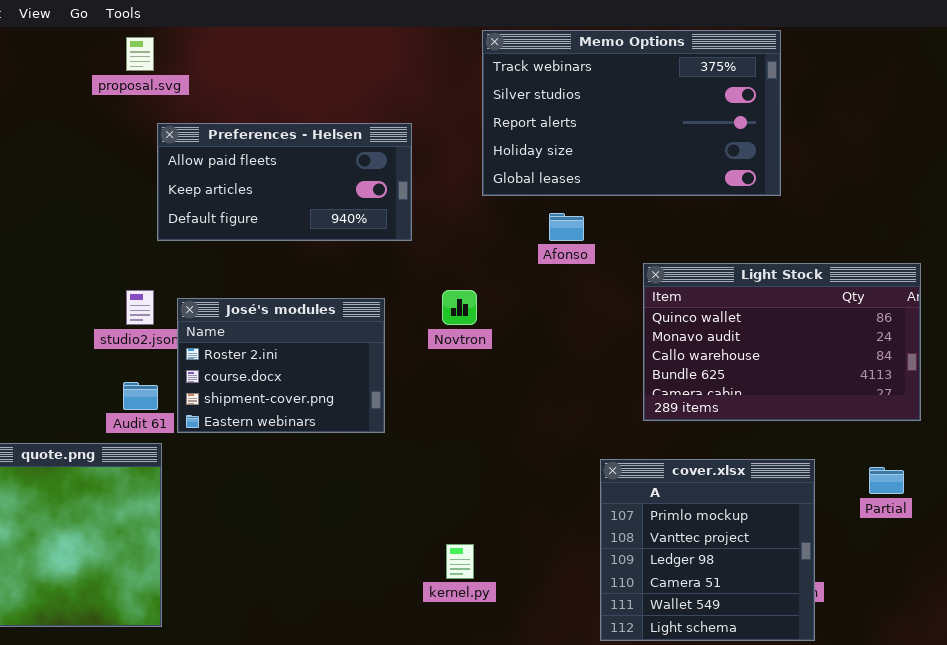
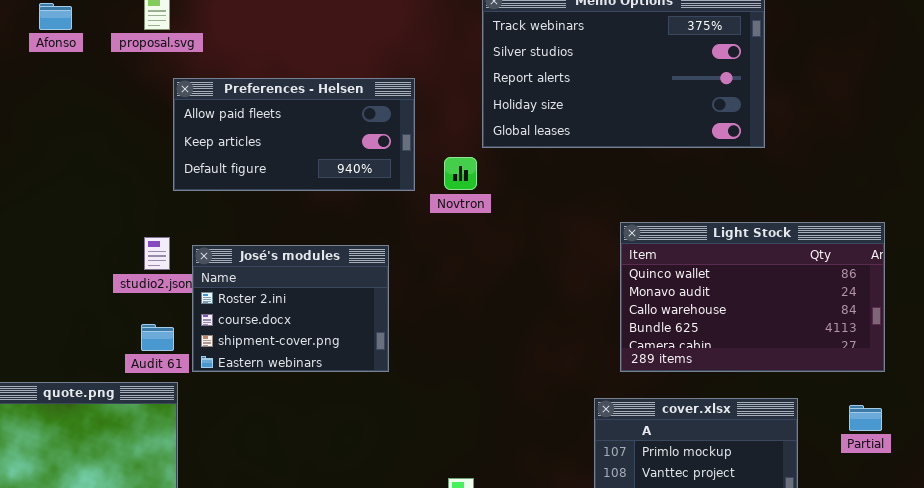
Afonso: [549,213,584,241] -> [39,3,72,30], moved
Light Stock: [643,263,921,421] -> [620,222,885,372], moved
Novtron: [442,290,477,325] -> [444,157,477,190], moved

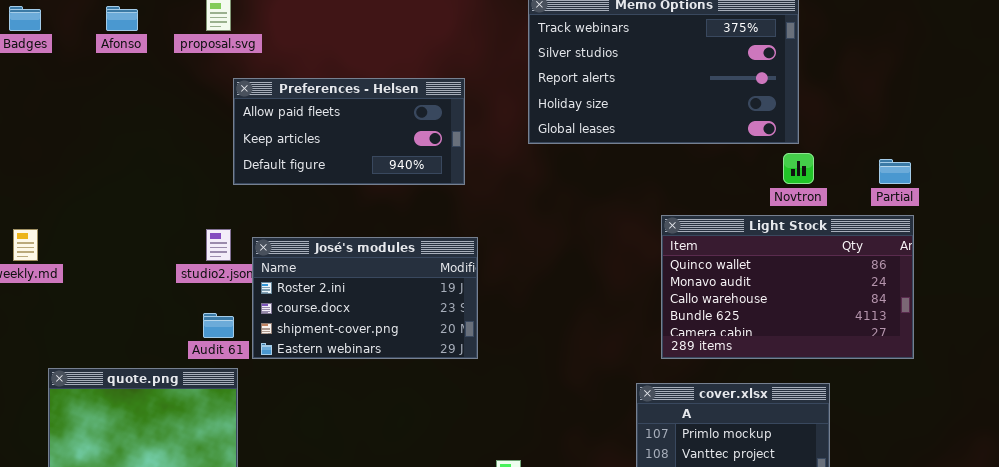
Novtron: [444,157,477,190] -> [783,153,814,184], moved
José's modules: [192,245,389,372] -> [252,237,478,359], resized
Partial: [849,405,882,431] -> [879,159,911,184], moved

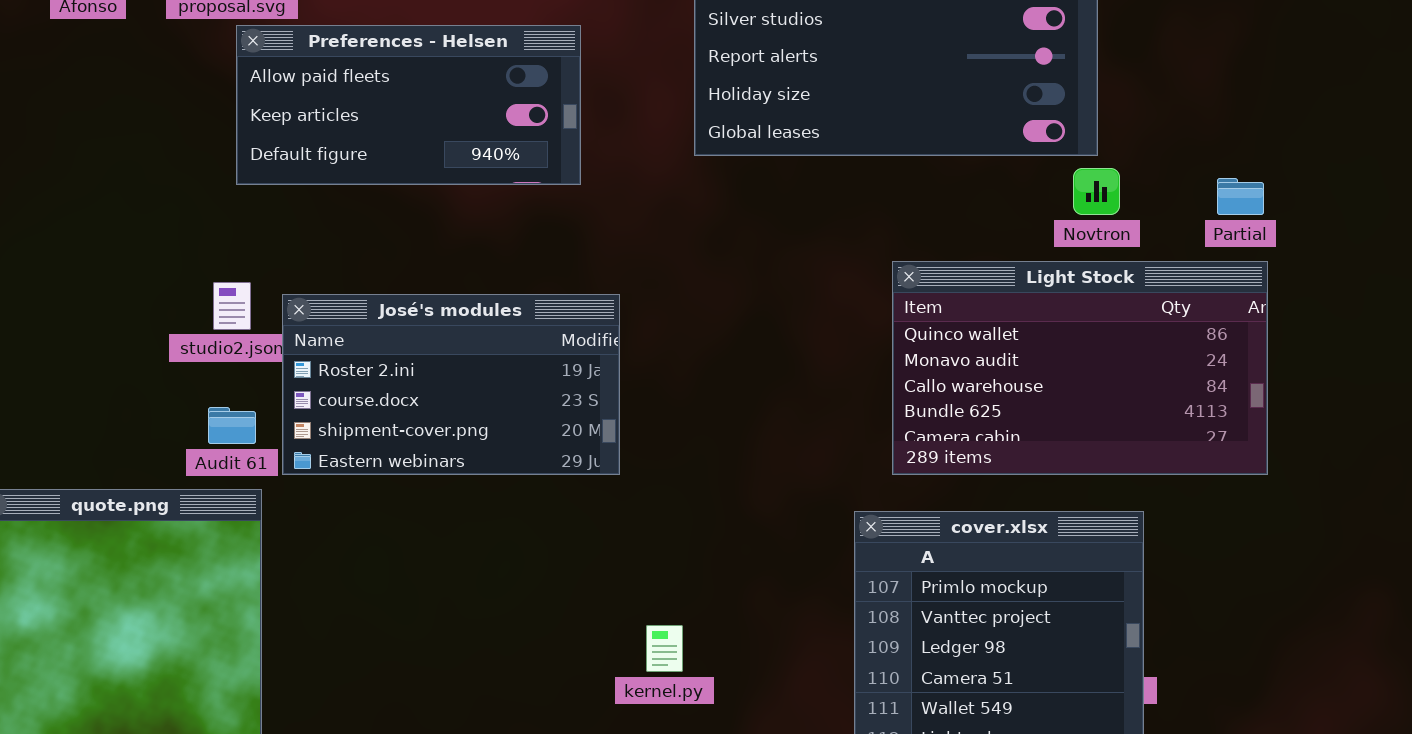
Preferences - Helsen: [233,78,465,185] -> [236,25,581,185], moved

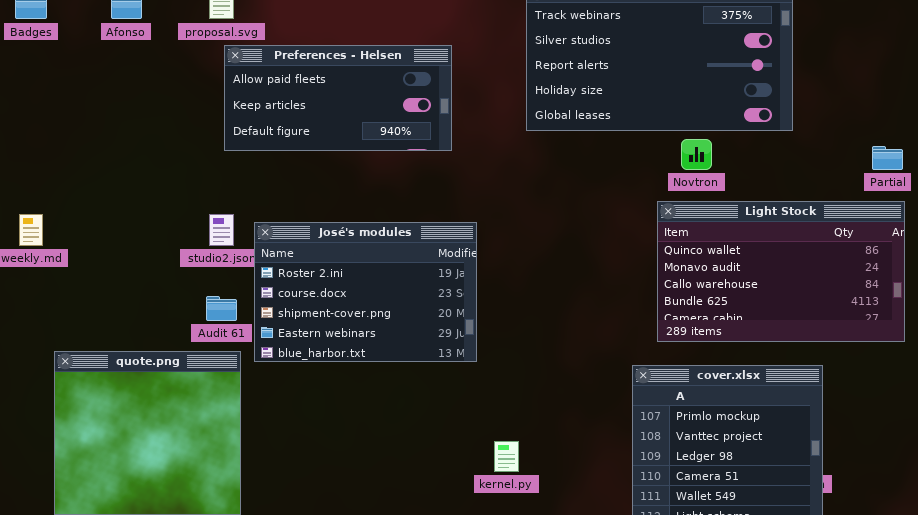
Novtron: [1073,168,1120,215] -> [681,139,712,170], moved
José's modules: [282,294,620,475] -> [254,222,477,362], resized

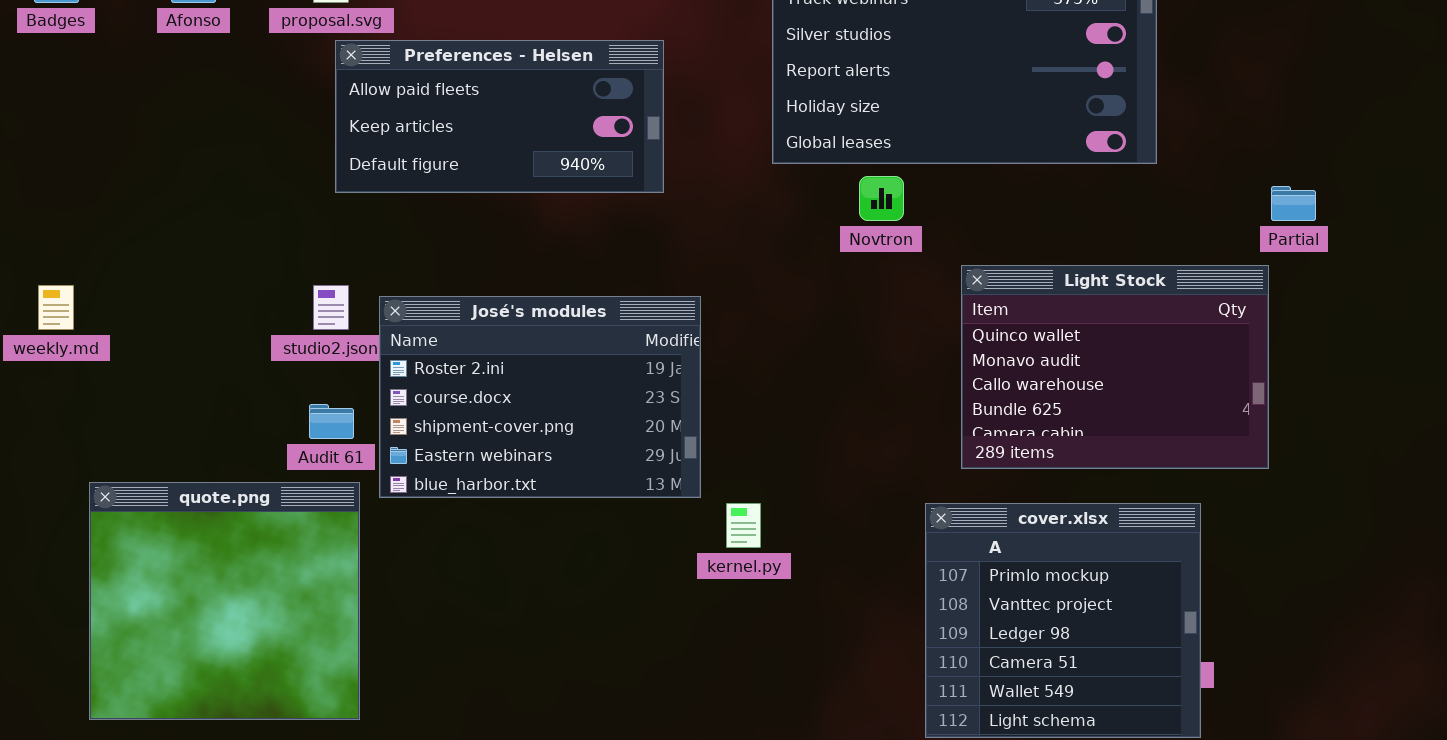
Novtron: [681,139,712,170] -> [859,176,904,221], moved
Light Stock: [657,201,905,342] -> [961,265,1269,469], resized
kernel.py: [494,441,519,472] -> [726,503,761,548], moved

